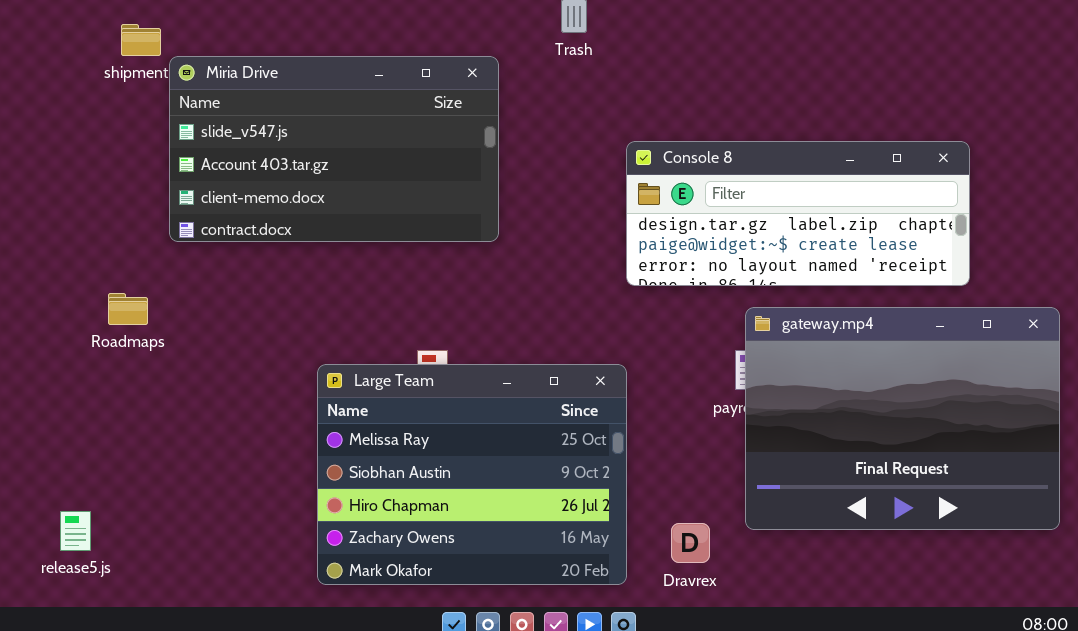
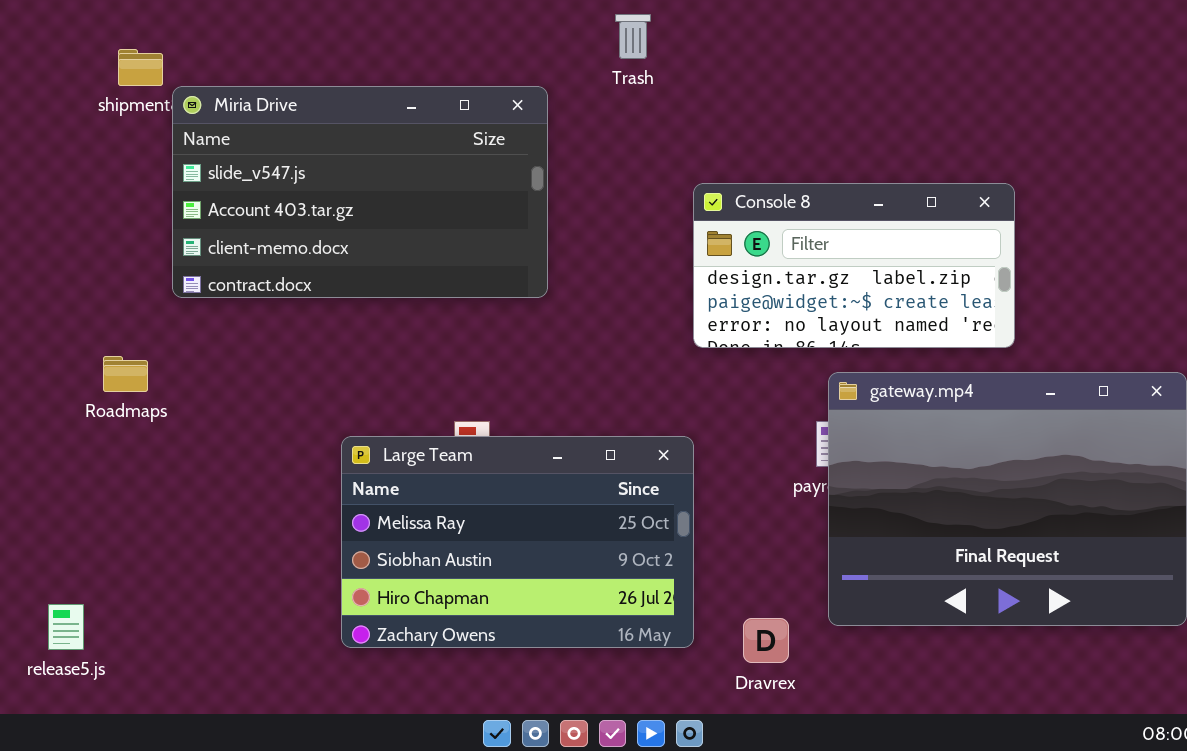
Console 8: [626,141,970,286] -> [693,183,1015,348], resized
Large Team: [317,364,627,585] -> [341,436,694,648], resized

